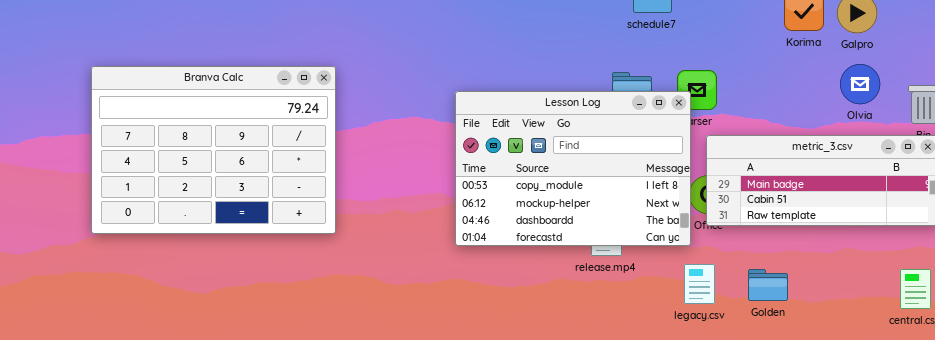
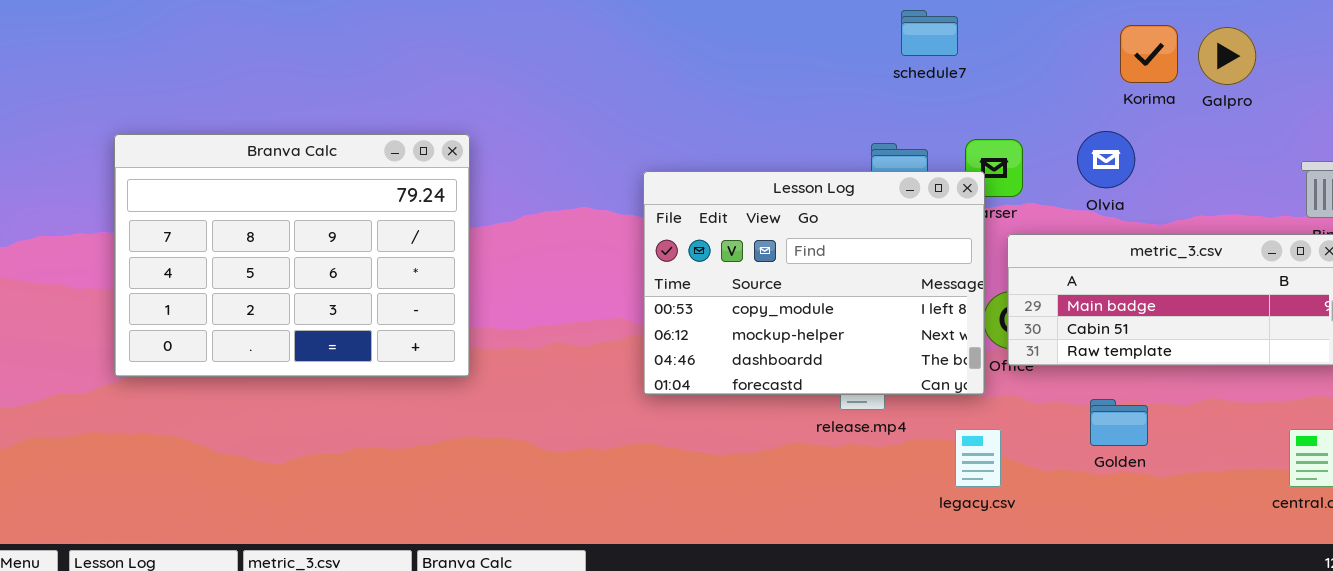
Olvia: [840,64,880,104] -> [1077,131,1135,188], moved
legacy.csv: [684,264,715,304] -> [955,429,1001,487], moved
Golden: [748,269,788,301] -> [1090,399,1148,446], moved

